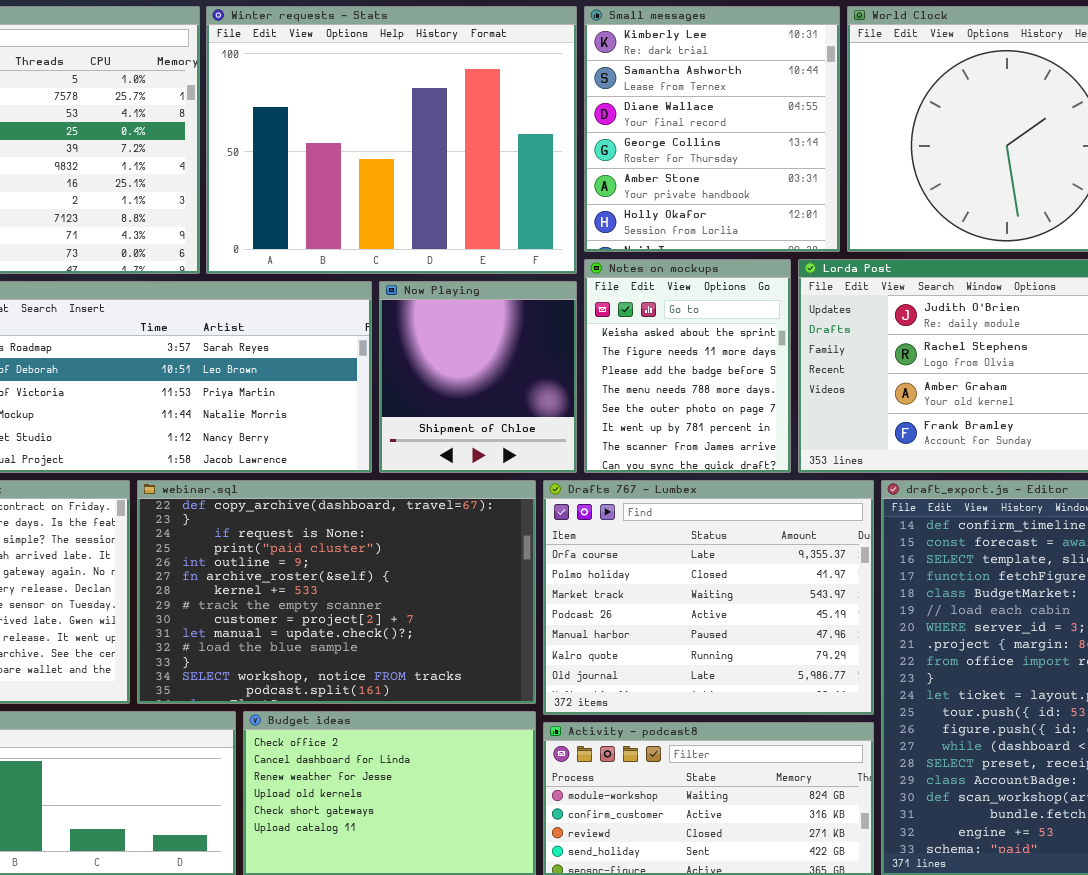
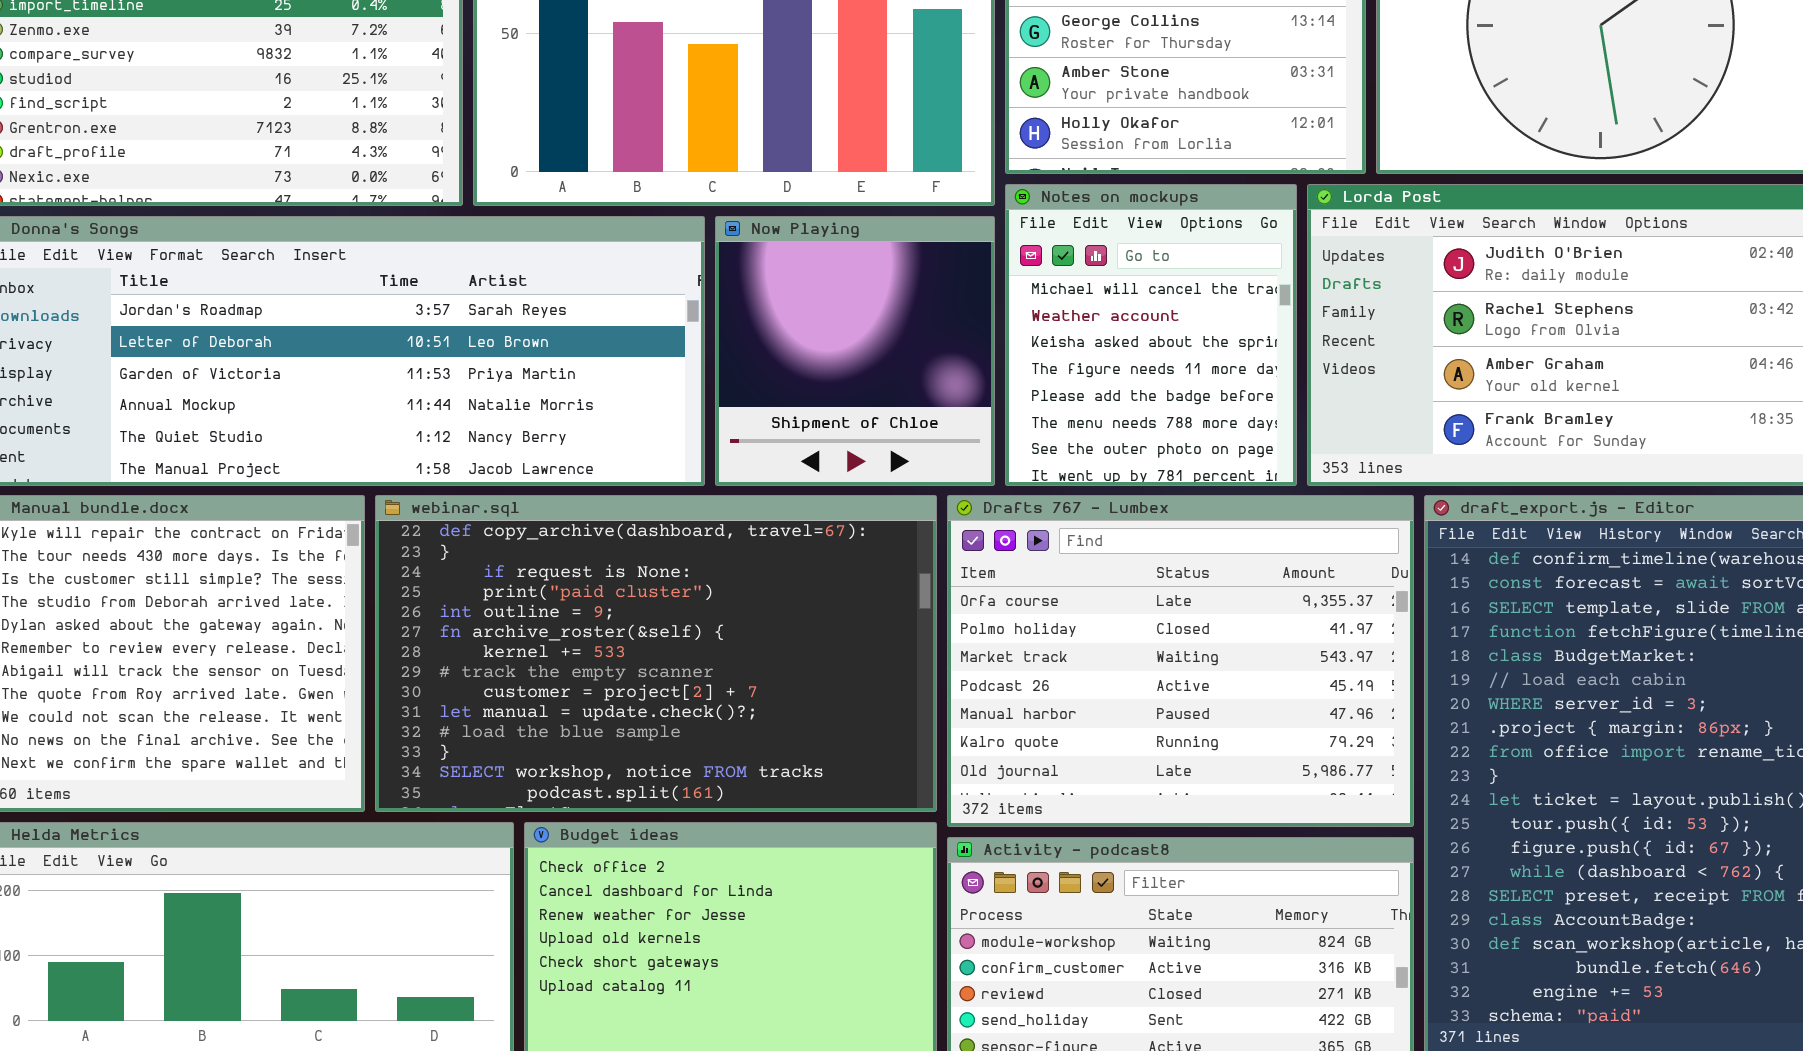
Notes on mockups: [584,259,791,473] -> [1005,184,1297,486], scrolled up 2 rows

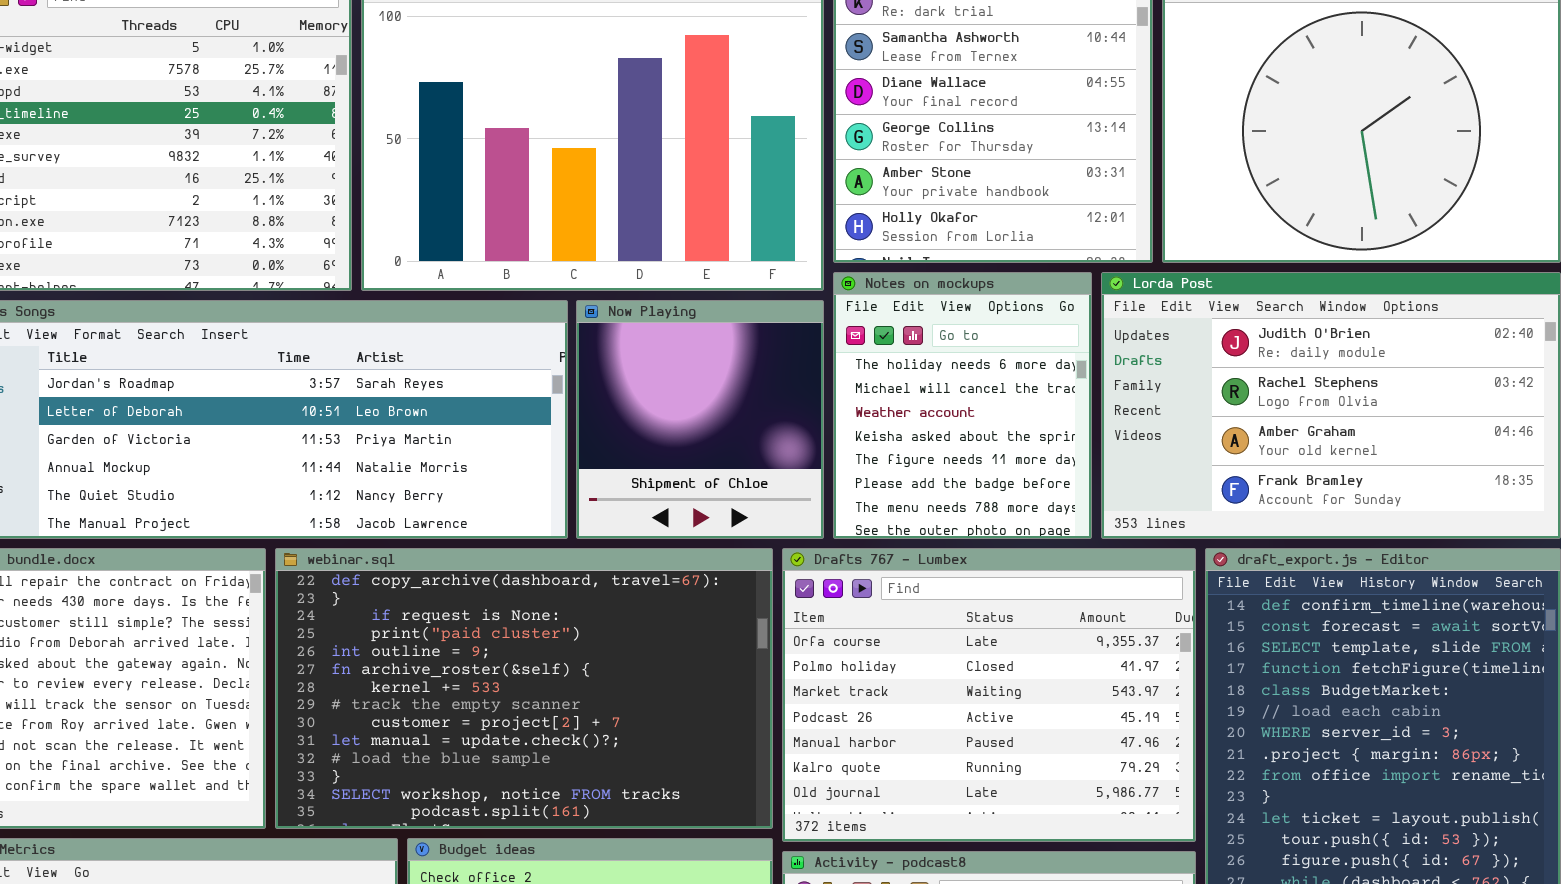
Notes on mockups: [1005,184,1297,486] -> [833,272,1092,539], scrolled up 1 row

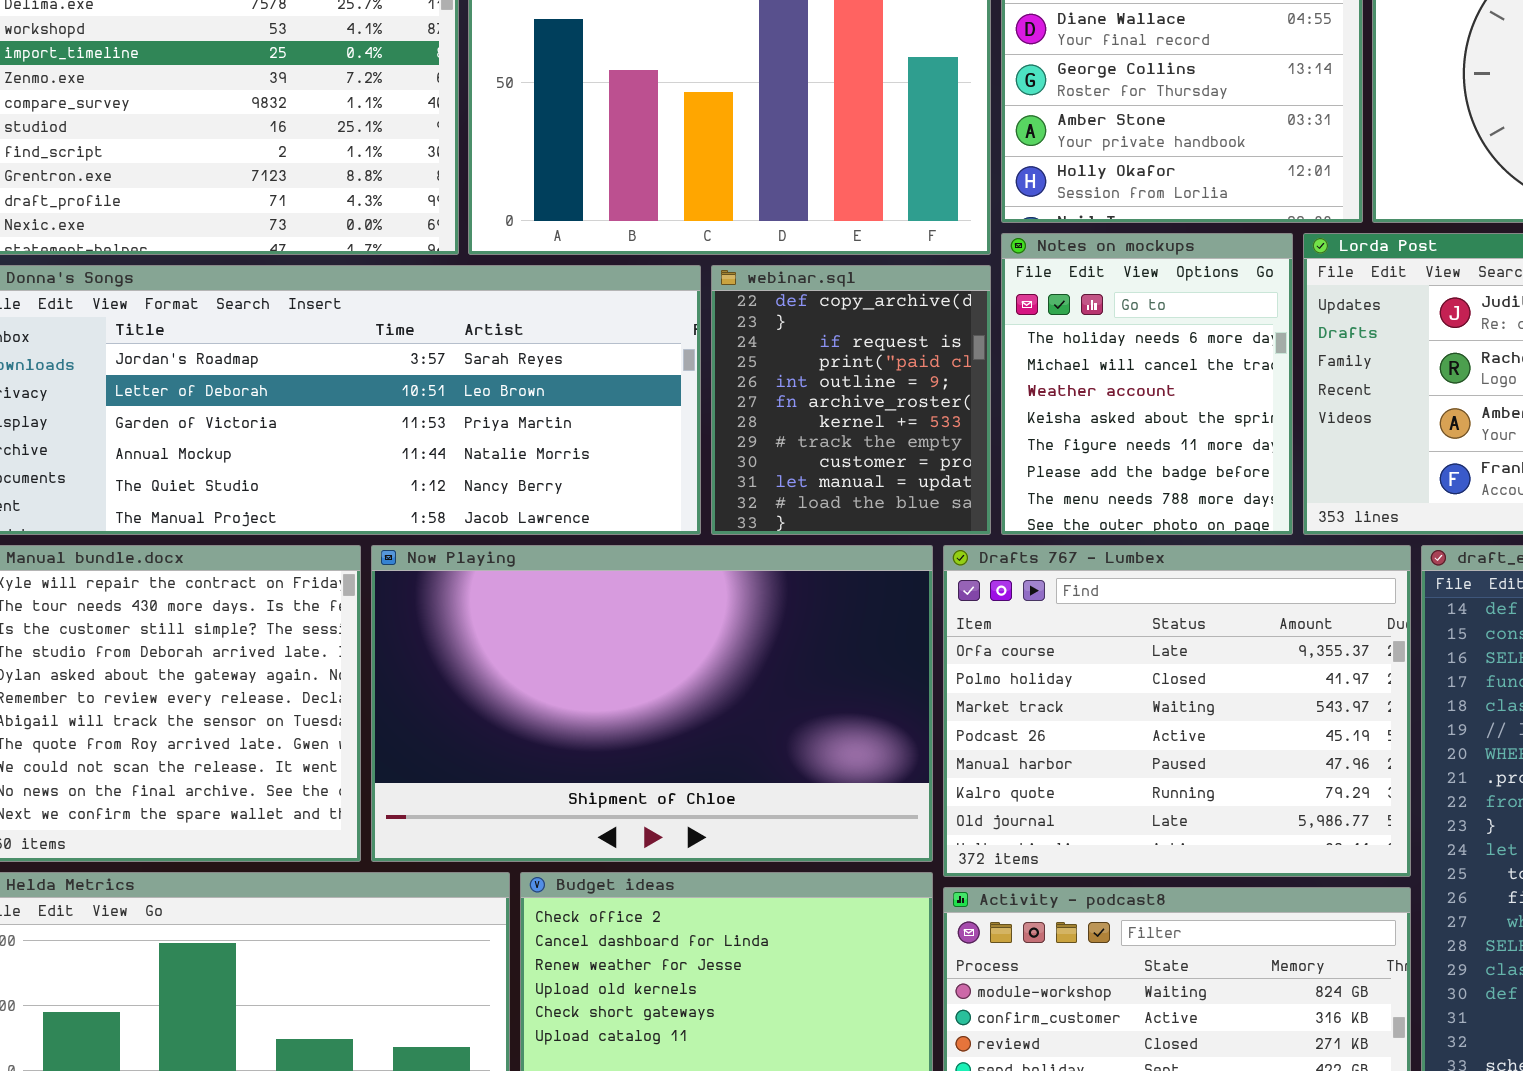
Now Playing: [576,300,824,539] -> [371,545,933,862], moved, resized
webinar.sql: [275,548,773,829] -> [711,265,991,535], moved, resized

